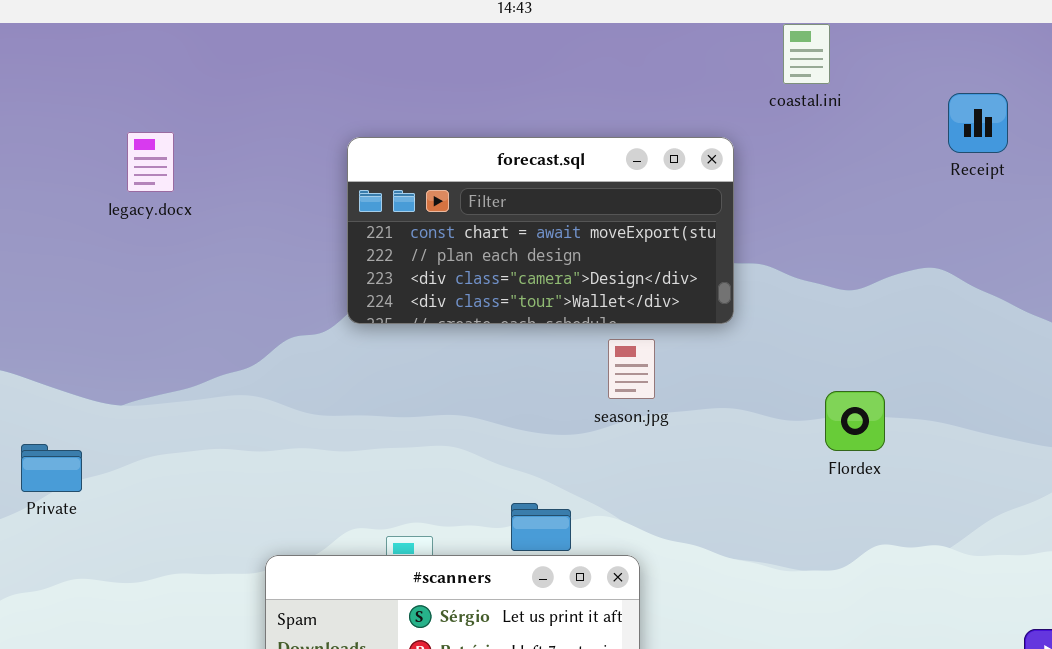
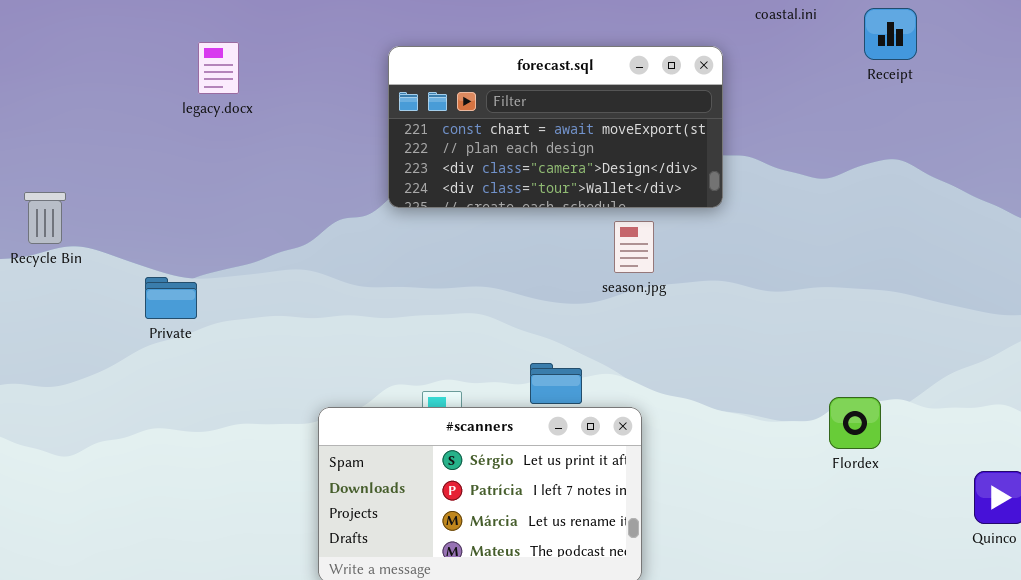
Receipt: [948,93,1008,153] -> [864,8,917,60], moved
Flordex: [825,391,885,451] -> [829,397,881,449], moved
Private: [21,444,82,492] -> [145,277,197,319], moved

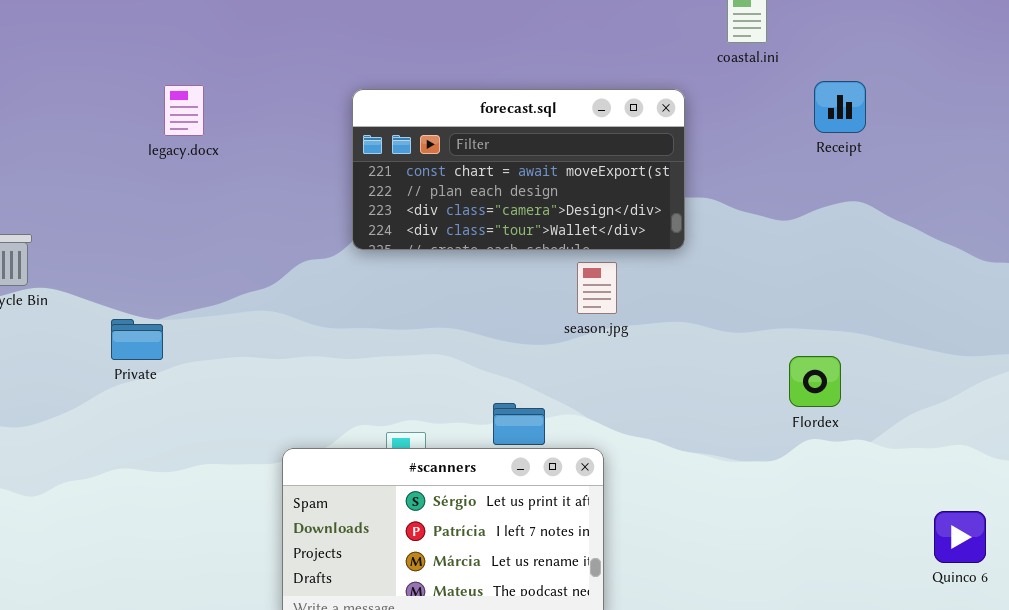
Receipt: [864,8,917,60] -> [814,81,866,133], moved
Flordex: [829,397,881,449] -> [789,356,841,407], moved

